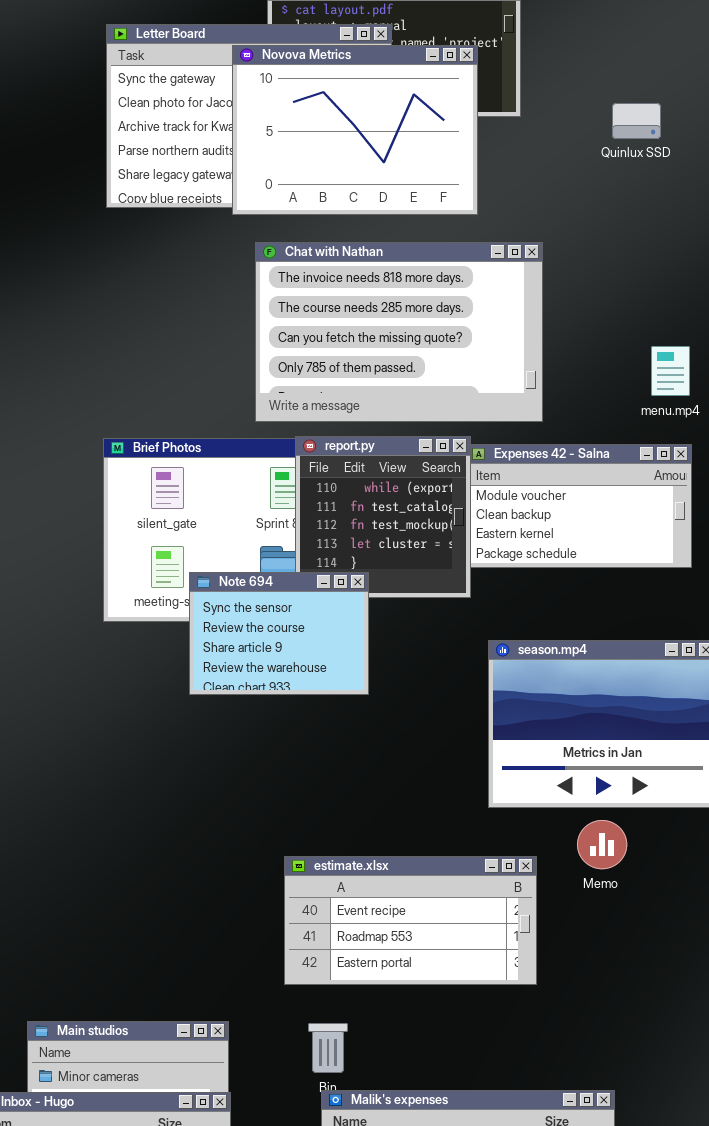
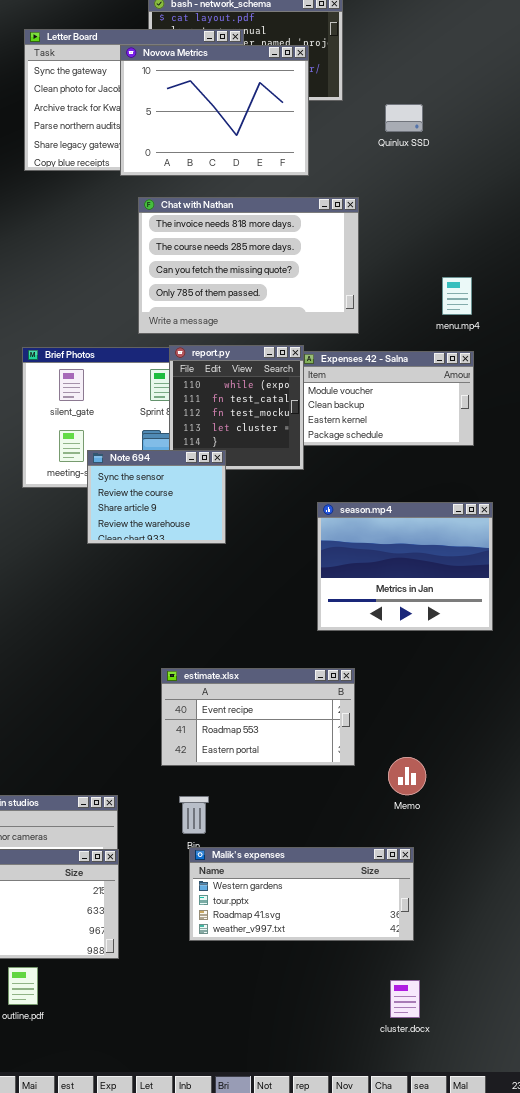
Quinlux SSD: [612,103,661,139] -> [385,104,423,132], moved
Memo: [577,820,627,869] -> [388,757,426,795], moved

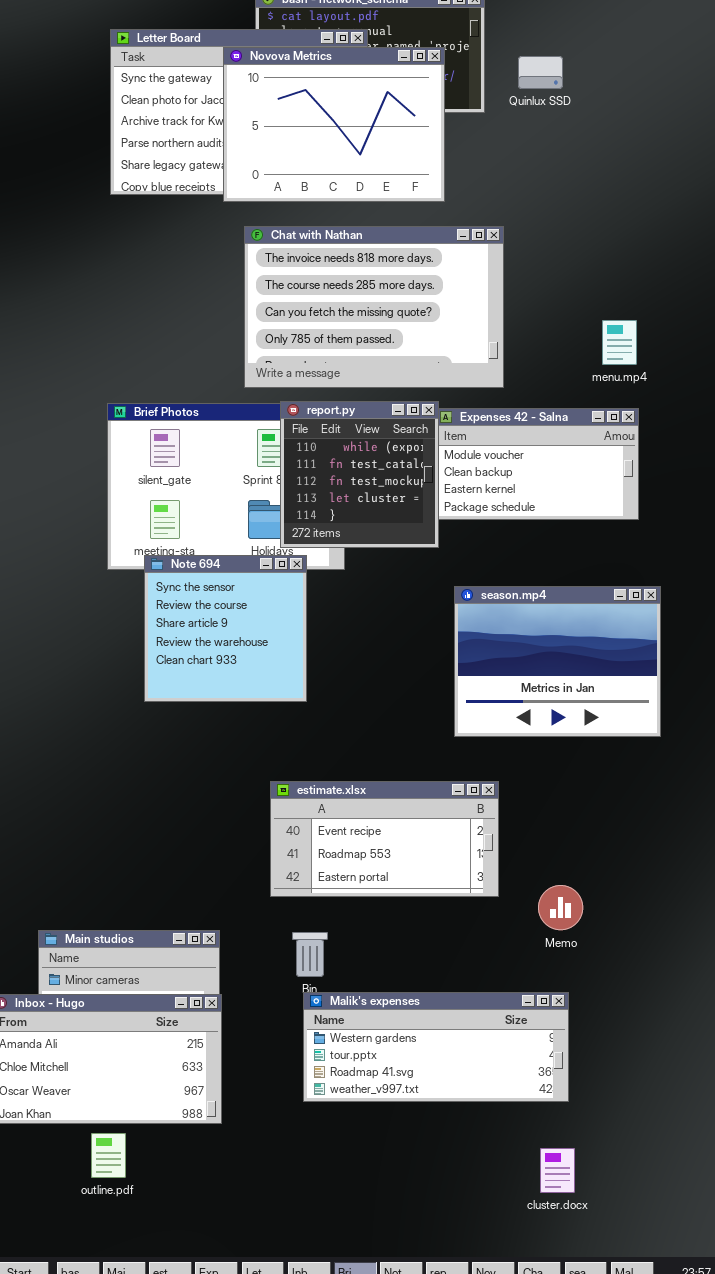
Quinlux SSD: [385,104,423,132] -> [518,56,563,89], moved
Note 694: [87,450,226,544] -> [144,555,307,702], moved, resized

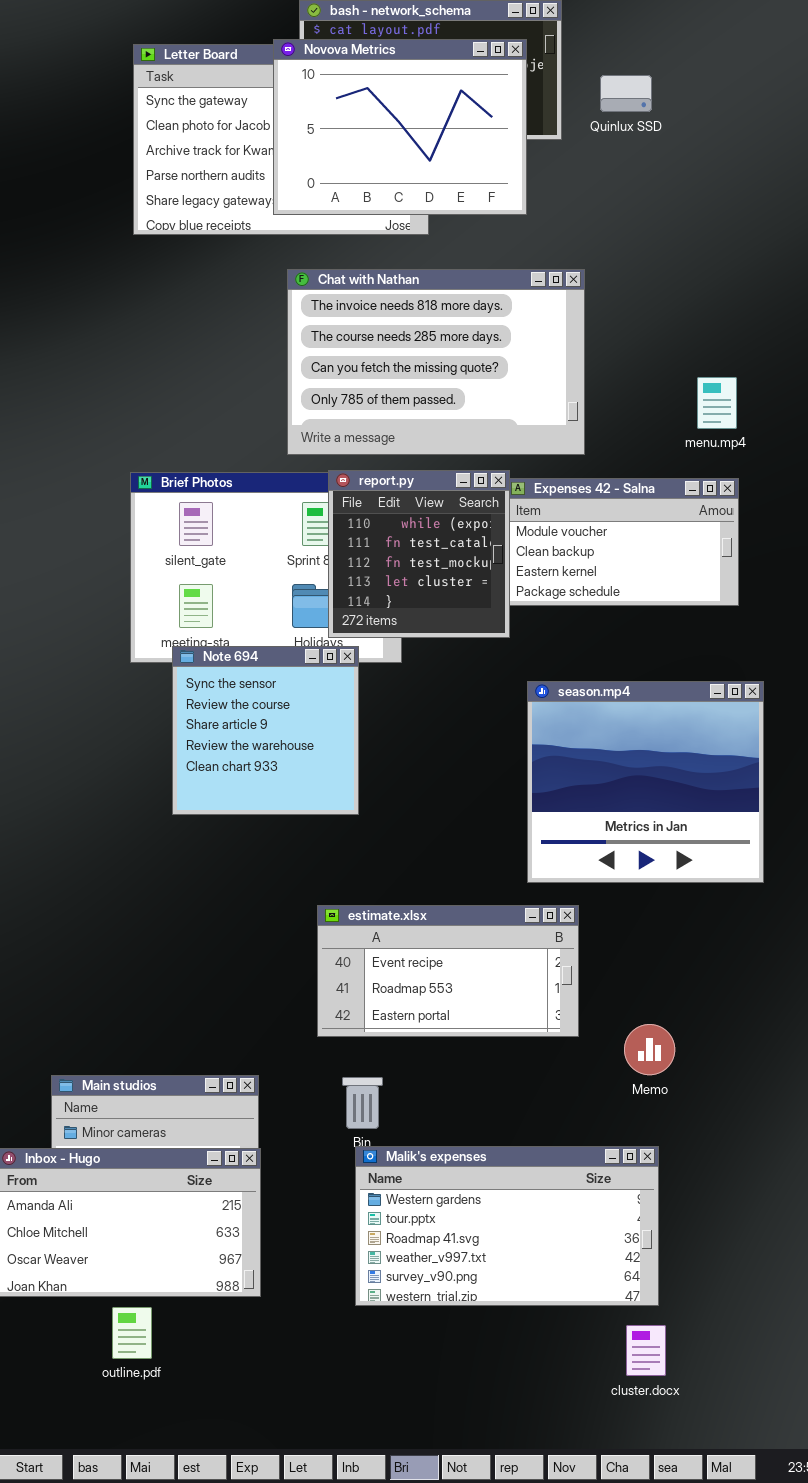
Novova Metrics: [223,47,445,202] -> [273,39,527,215], moved
season.mp4: [454,586,661,737] -> [527,681,764,883], resized
Malik's expenses: [303,992,569,1102] -> [355,1146,659,1306], resized

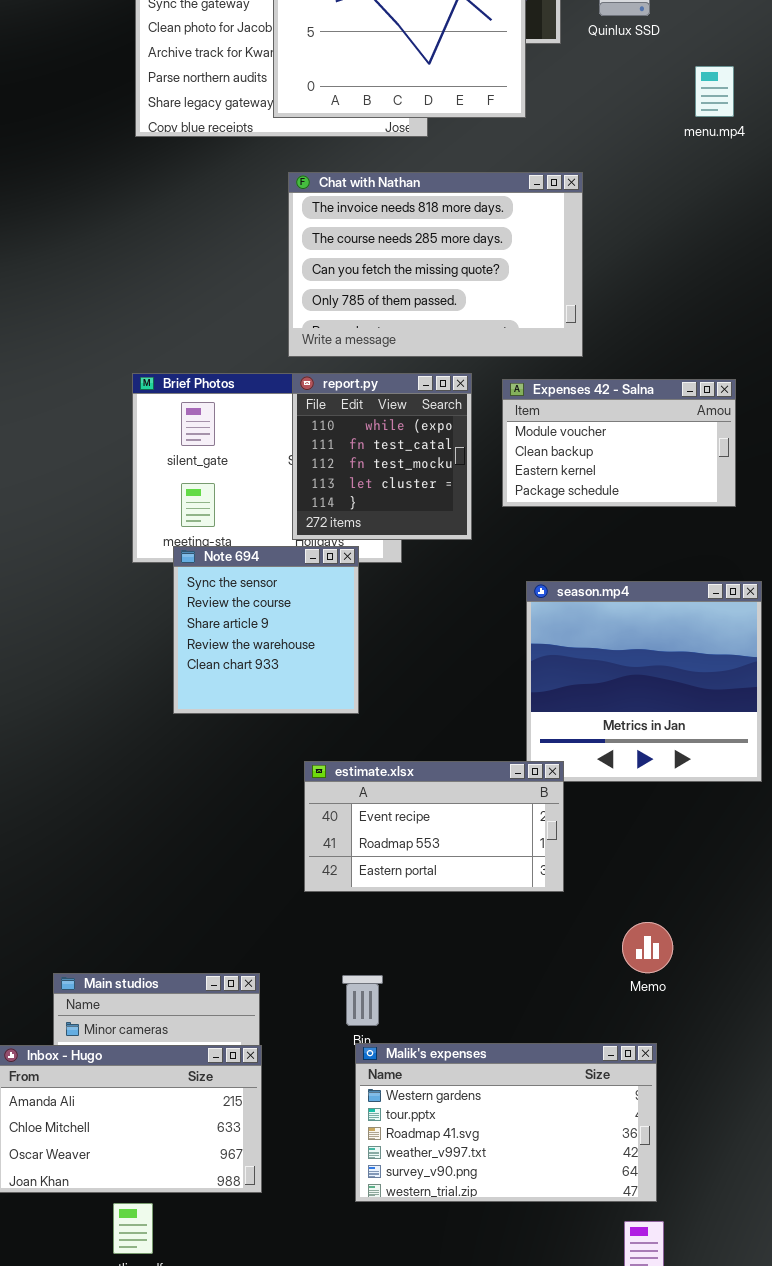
menu.mp4: [697,377,737,429] -> [695,66,734,117], moved
report.py: [328,470,510,638] -> [292,373,472,540], moved
estimate.xlsx: [317,905,579,1037] -> [304,761,564,892], moved

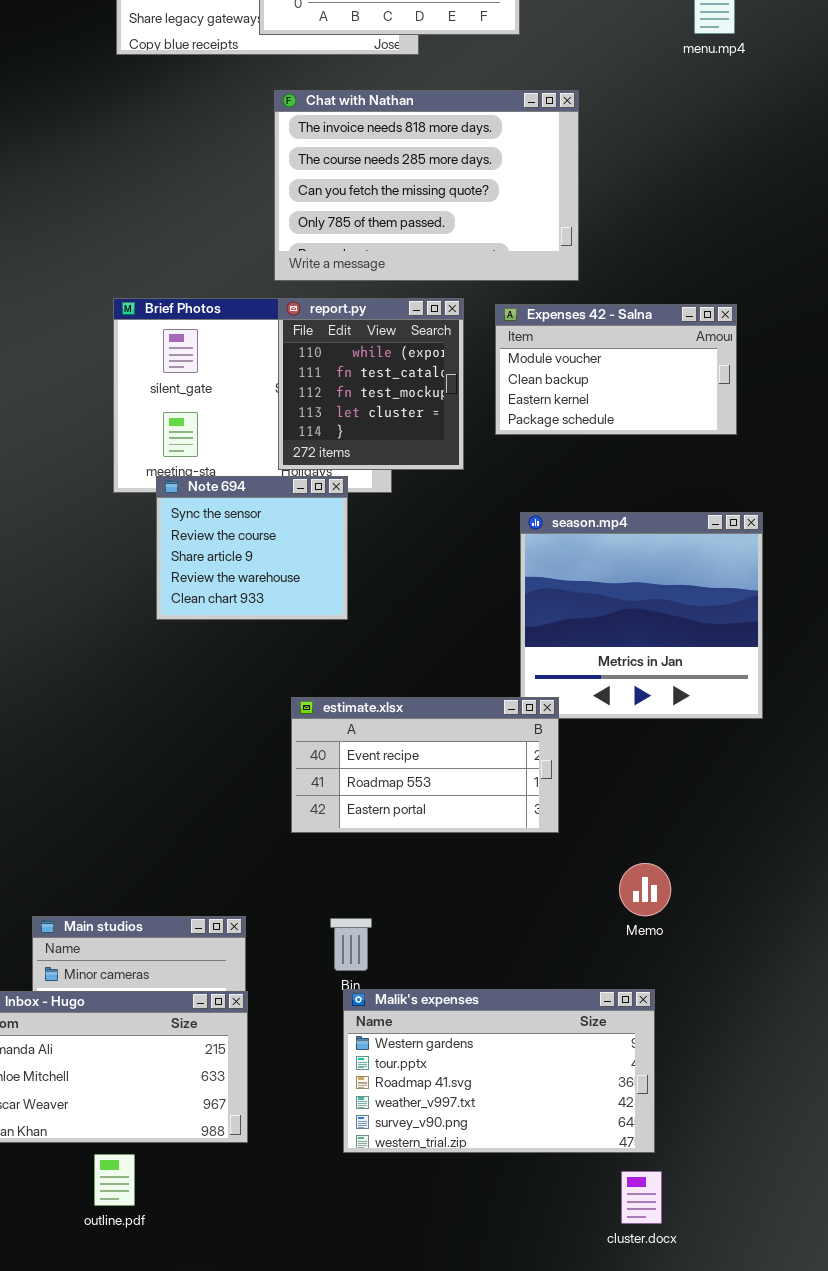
Note 694: [173,546,359,714] -> [156,476,348,620], resized

